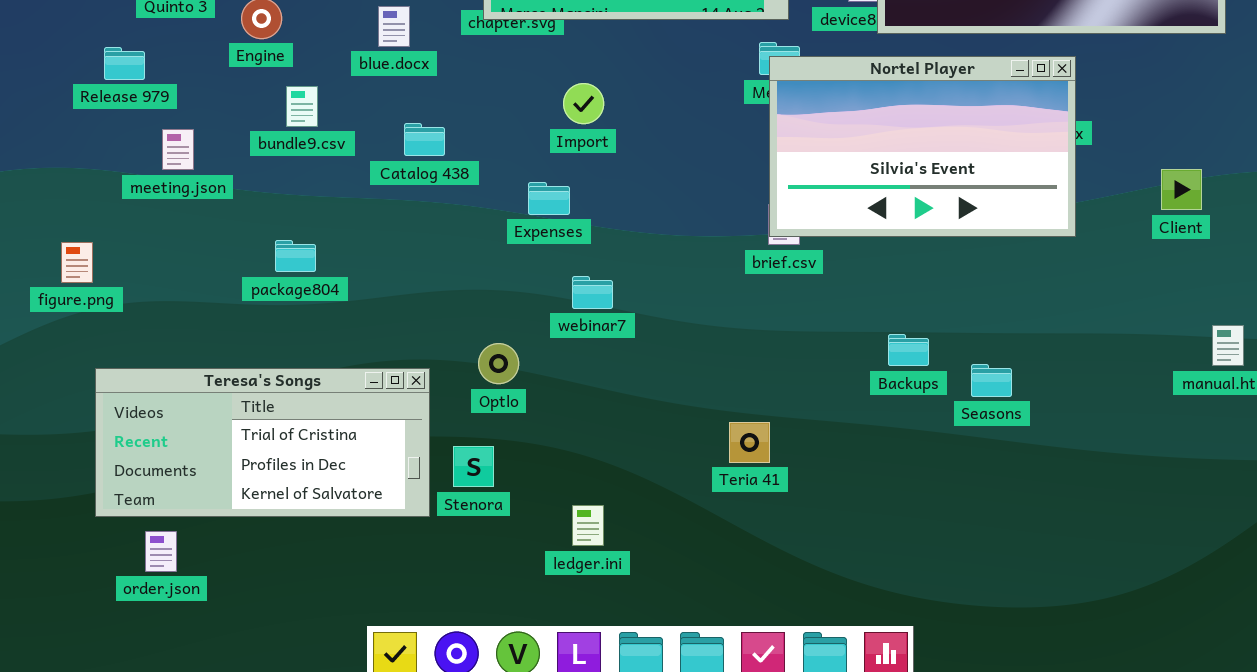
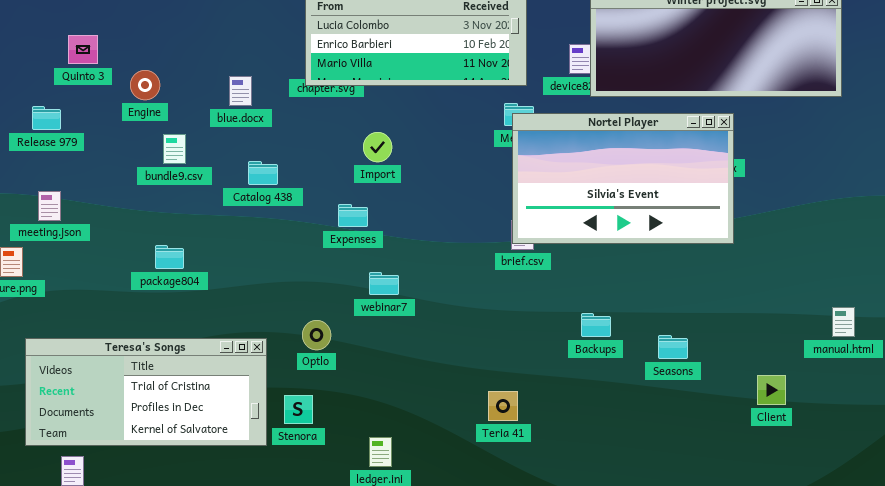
meeting.json: [162,129,194,170] -> [38,191,61,221], moved
Client: [1161,169,1202,210] -> [757,375,786,405], moved
Backups: [888,334,929,366] -> [581,313,611,337], moved
Teria 41: [729,422,770,463] -> [488,391,518,421], moved

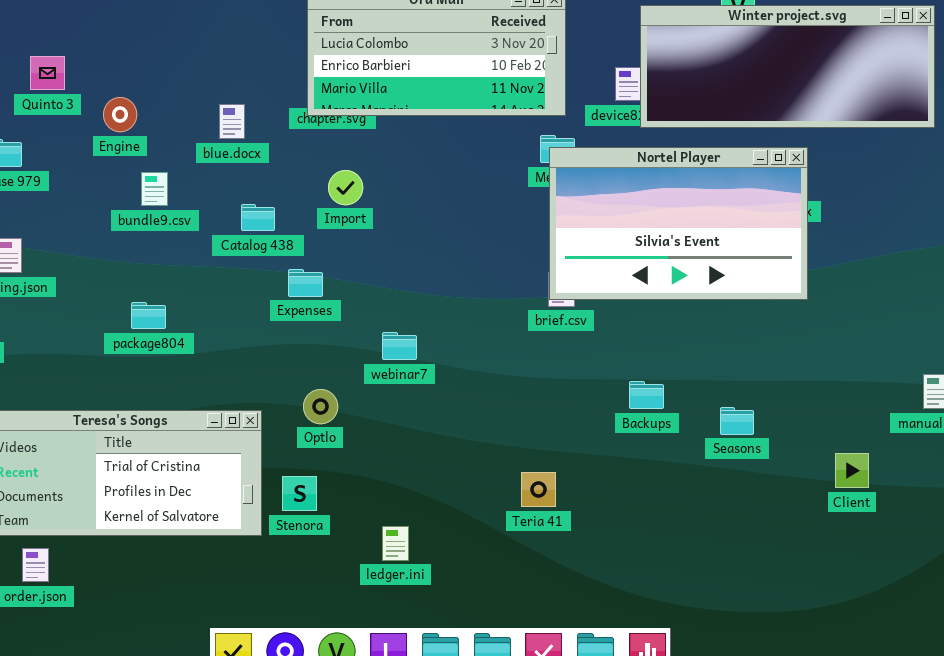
Import: [363,132,392,162] -> [328,170,363,205], moved
Expenses: [338,204,368,227] -> [288,269,323,297], moved

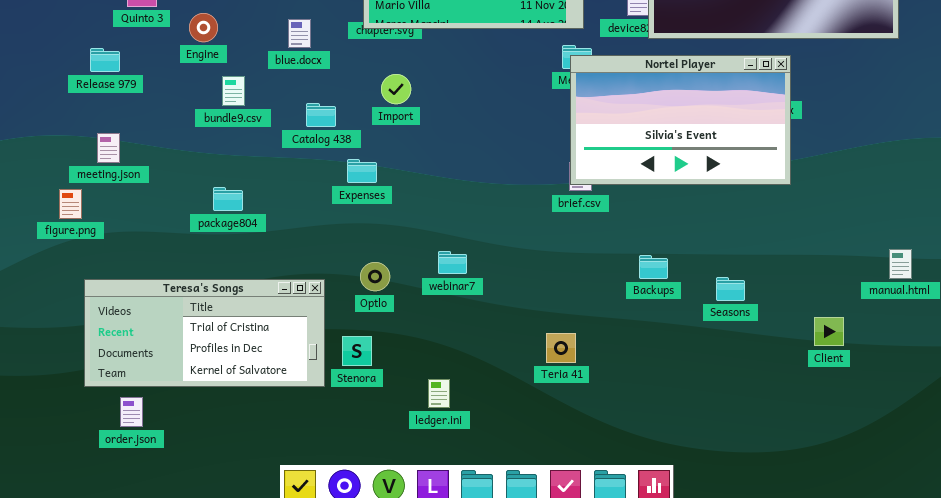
webinar7: [382,332,417,360] -> [438,251,467,274], moved

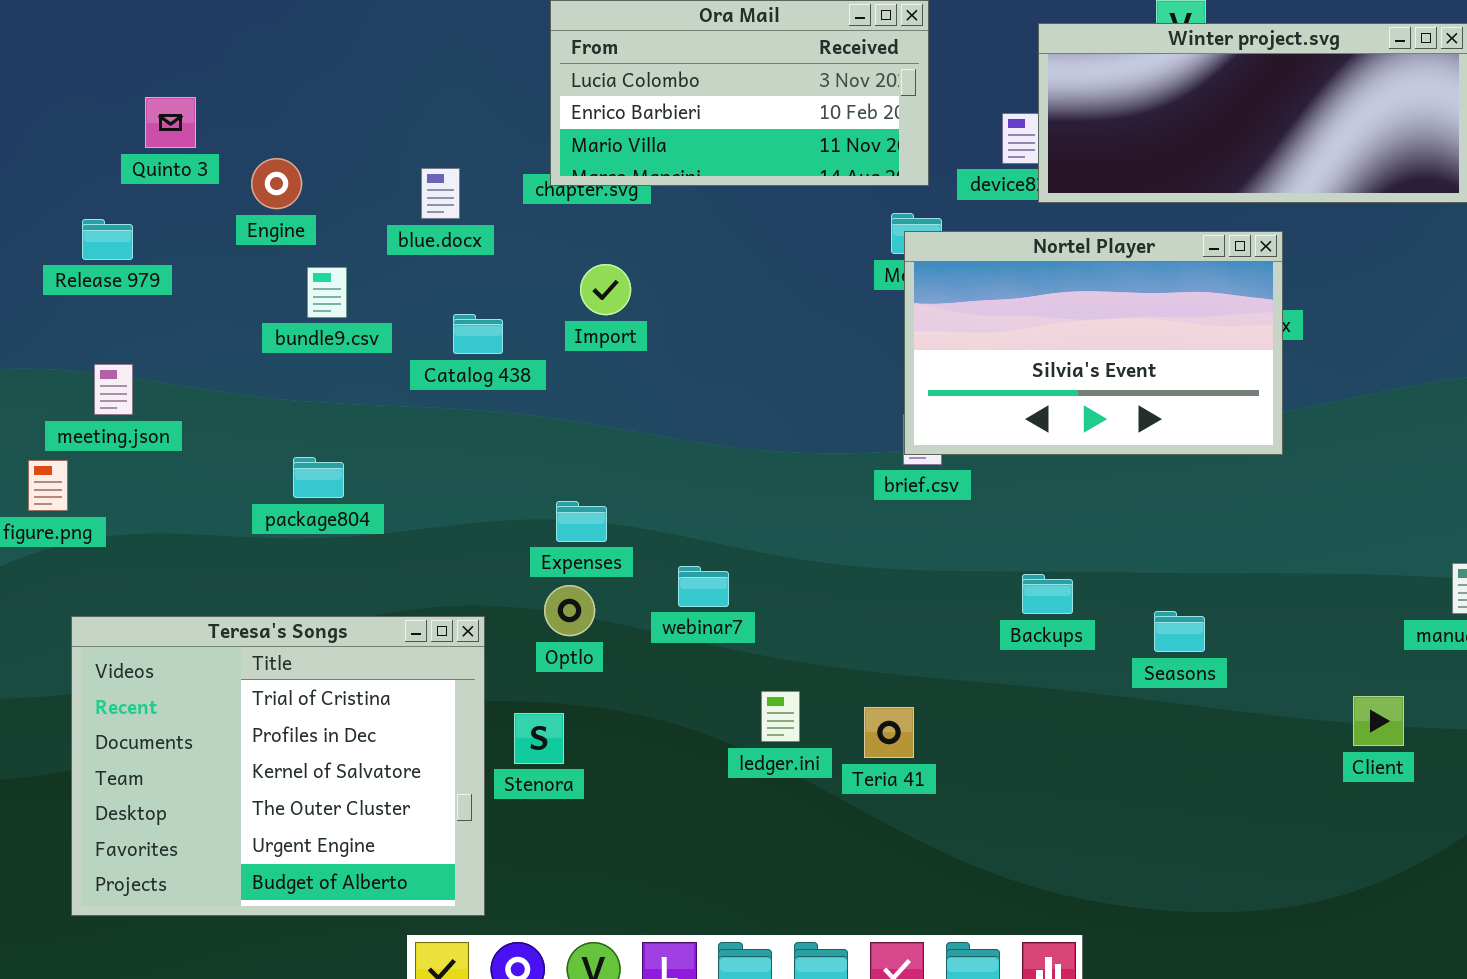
Expenses: [347,159,377,183] -> [556,501,607,542], moved
Teresa's Songs: [84,279,325,387] -> [71,616,485,916], resized
Client: [814,317,844,346] -> [1353,696,1404,746], moved
ledger.ini: [428,379,450,408] -> [761,691,800,742], moved

